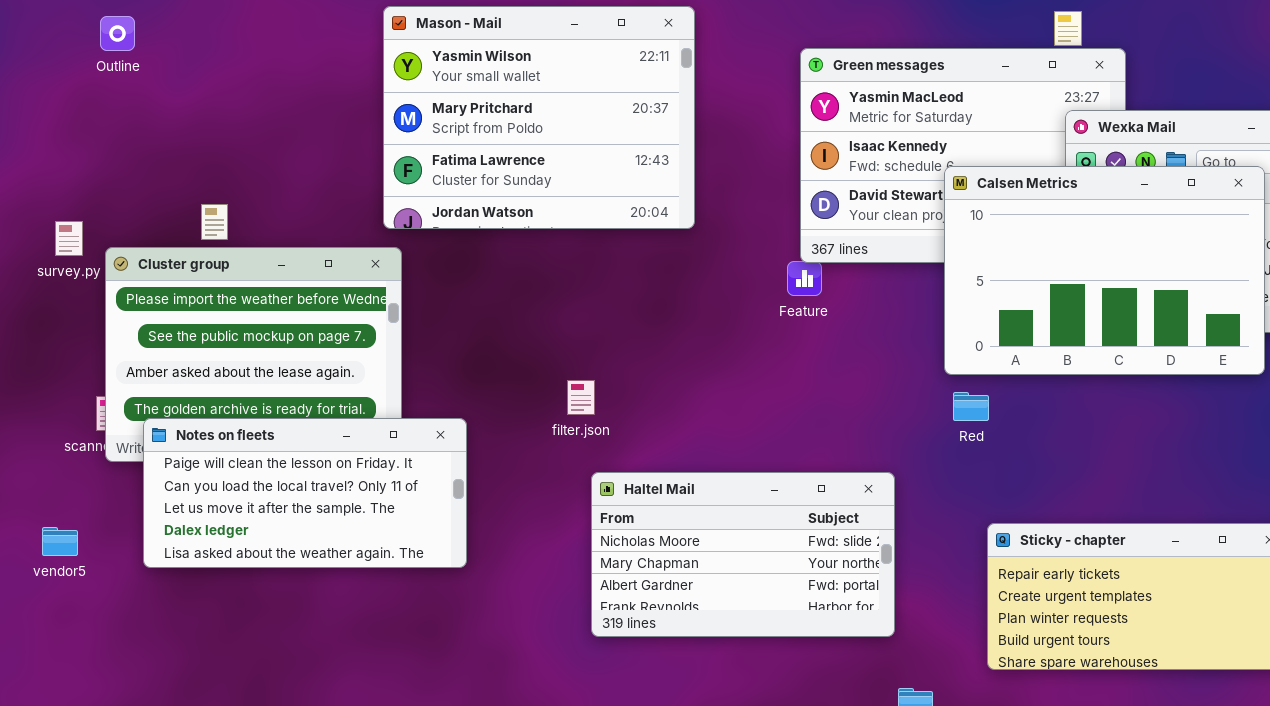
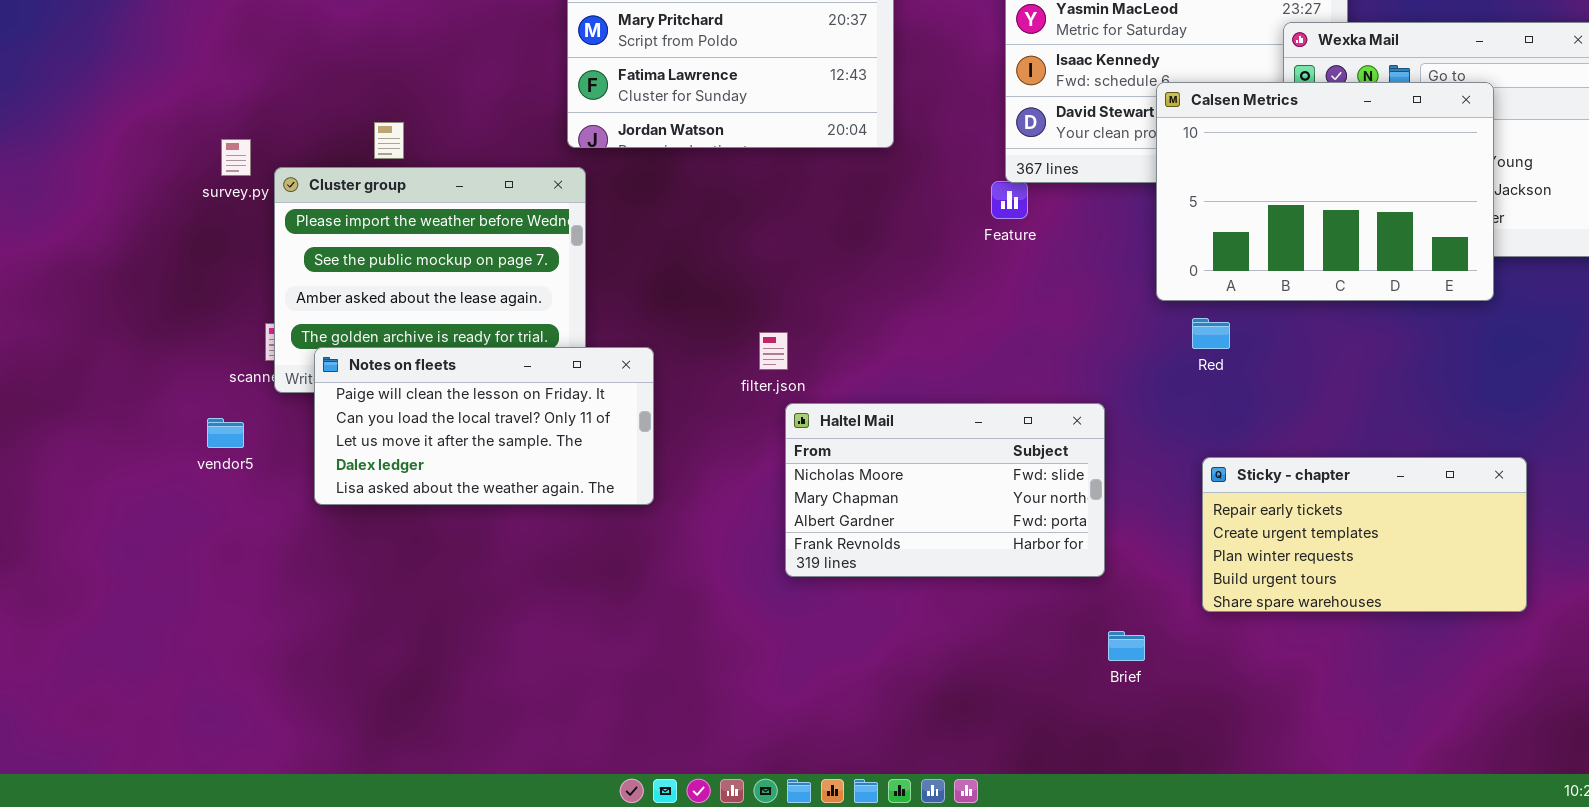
filter.json: [567,380,595,415] -> [759,332,788,370], moved
Red: [953,392,989,421] -> [1192,318,1230,349], moved
vendor5: [42,527,78,556] -> [207,418,244,448], moved

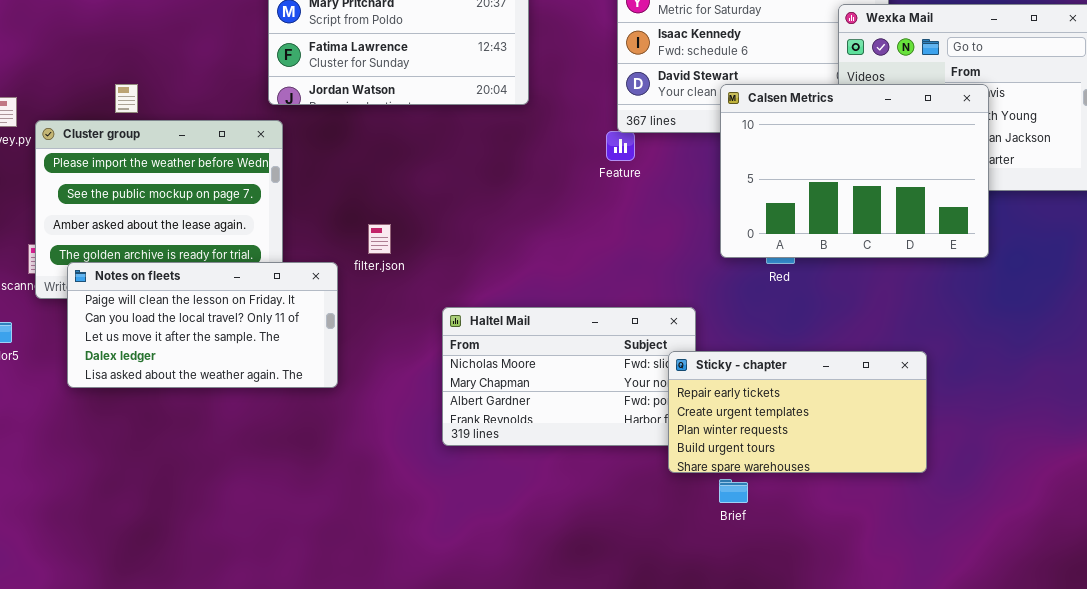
Calsen Metrics: [1156,82,1494,301] -> [720,84,989,258], moved
filter.json: [759,332,788,370] -> [368,224,391,254], moved
Sticky - chapter: [1202,457,1527,612] -> [668,351,927,473], moved
Brief: [1108,631,1145,661] -> [719,479,748,503], moved

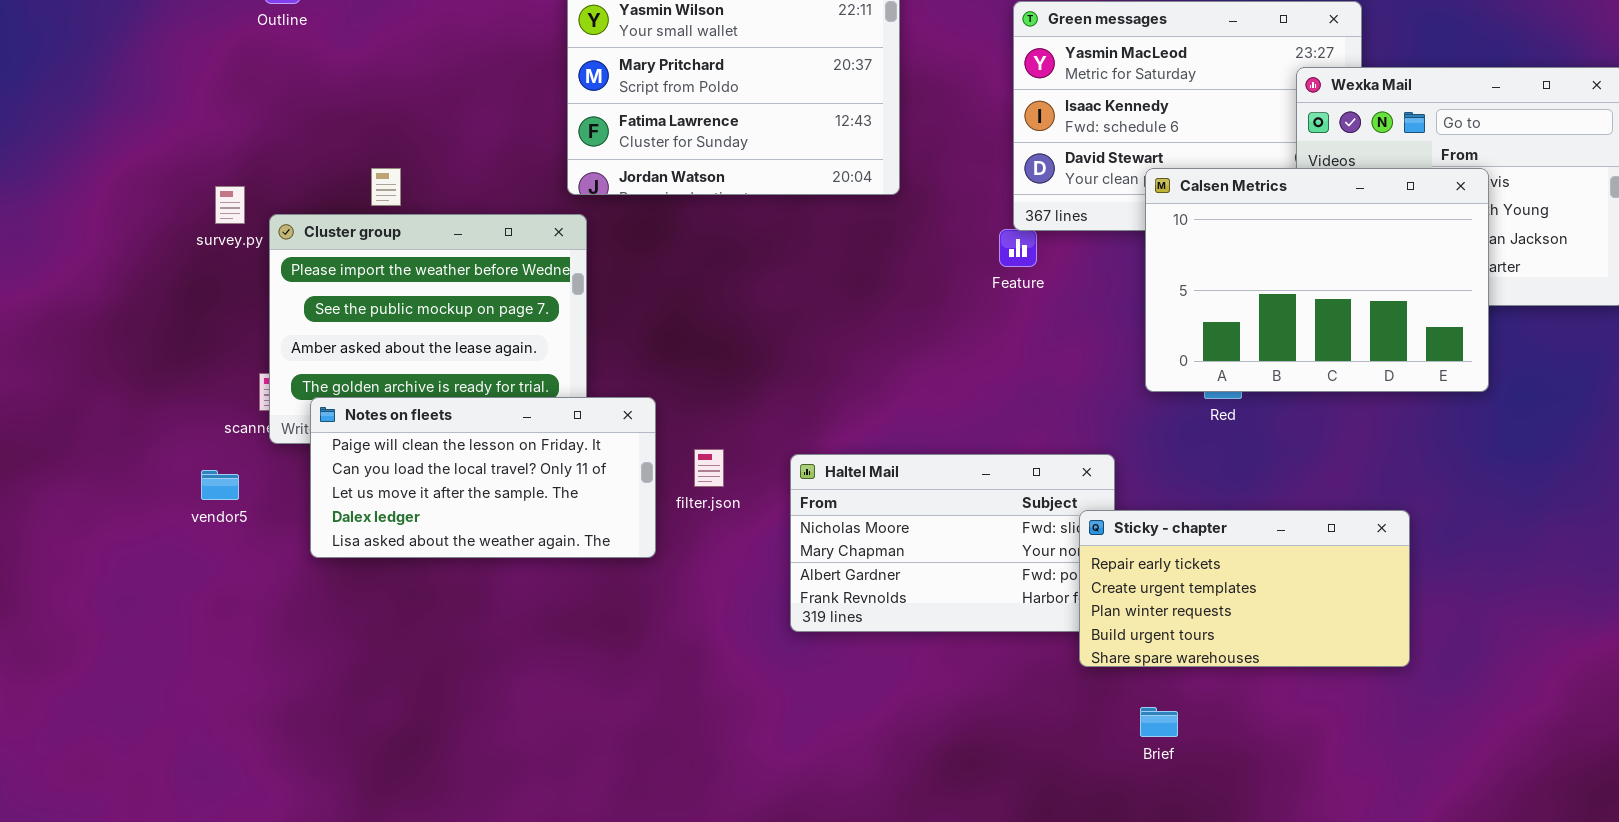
filter.json: [368,224,391,254] -> [694,449,724,487], moved
Brief: [719,479,748,503] -> [1140,707,1178,737], moved

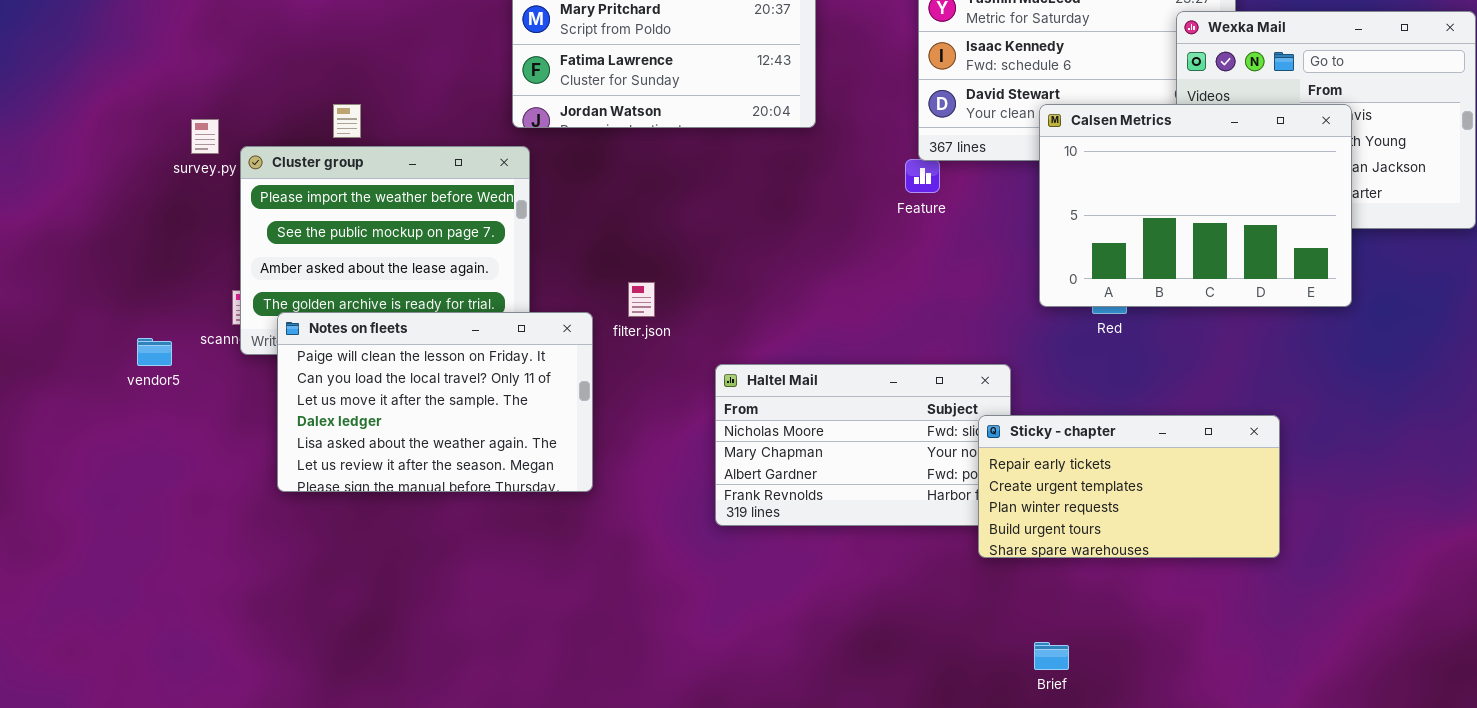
Notes on fleets: [310,397,656,558] -> [277,312,593,492], resized
filter.json: [694,449,724,487] -> [628,282,655,317], moved
vendor5: [201,470,239,500] -> [137,338,172,366], moved
Brief: [1140,707,1178,737] -> [1034,642,1069,670], moved

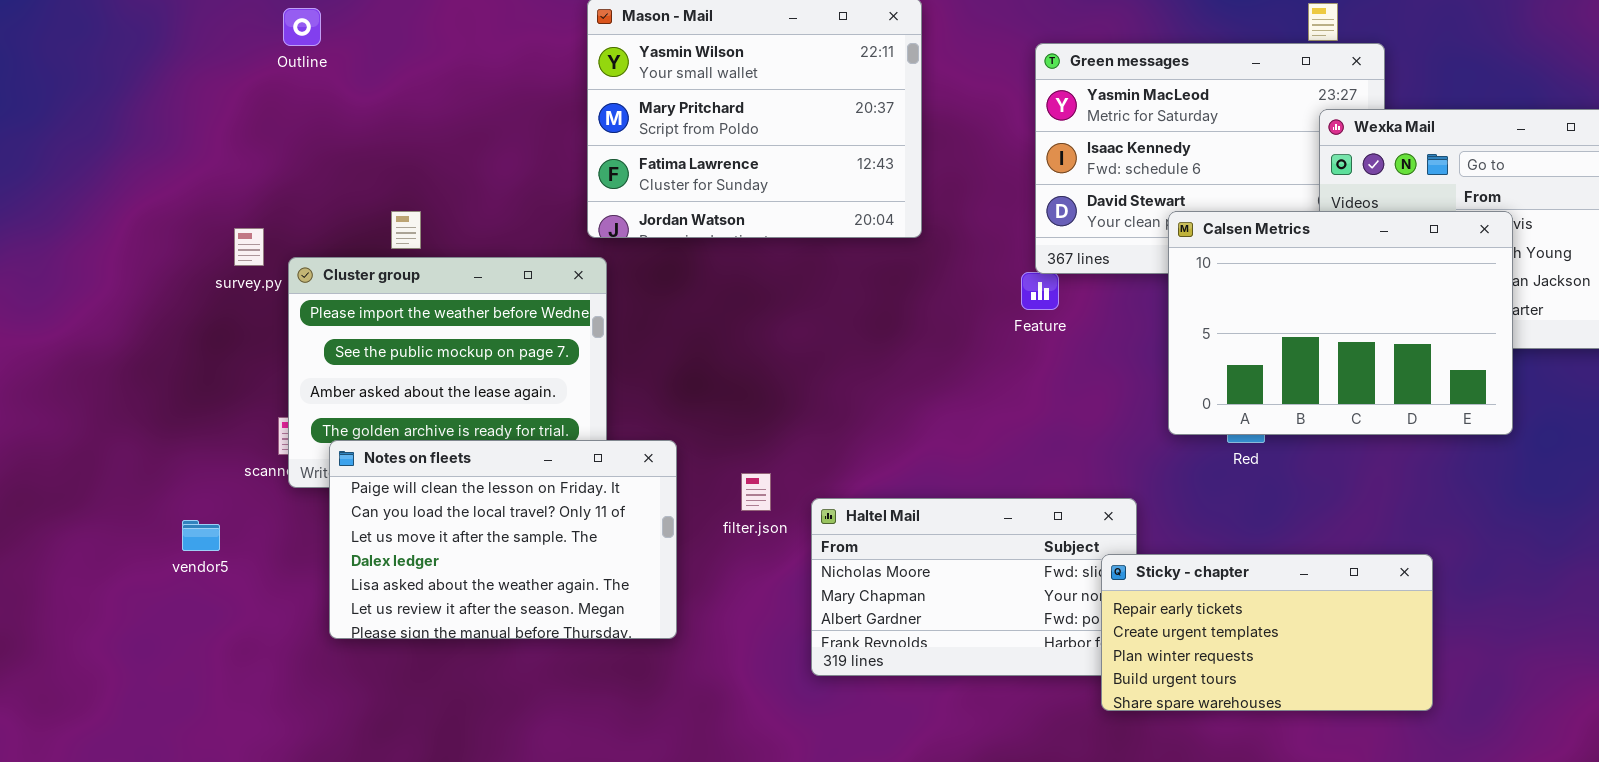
filter.json: [628,282,655,317] -> [741,473,771,511], moved
vendor5: [137,338,172,366] -> [182,520,220,551], moved

